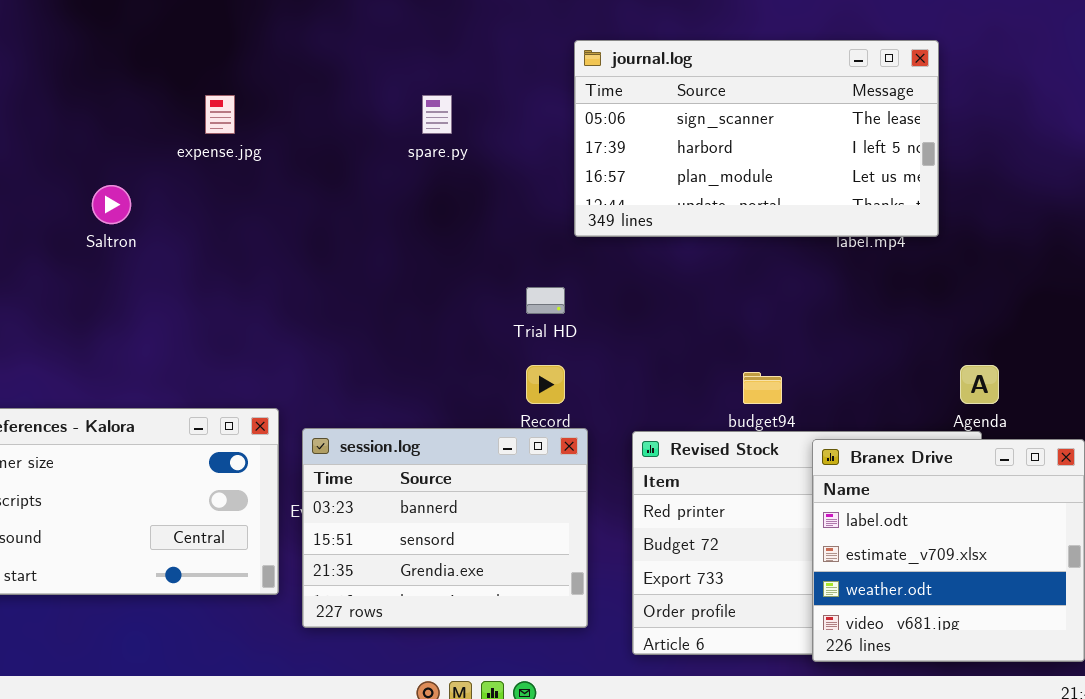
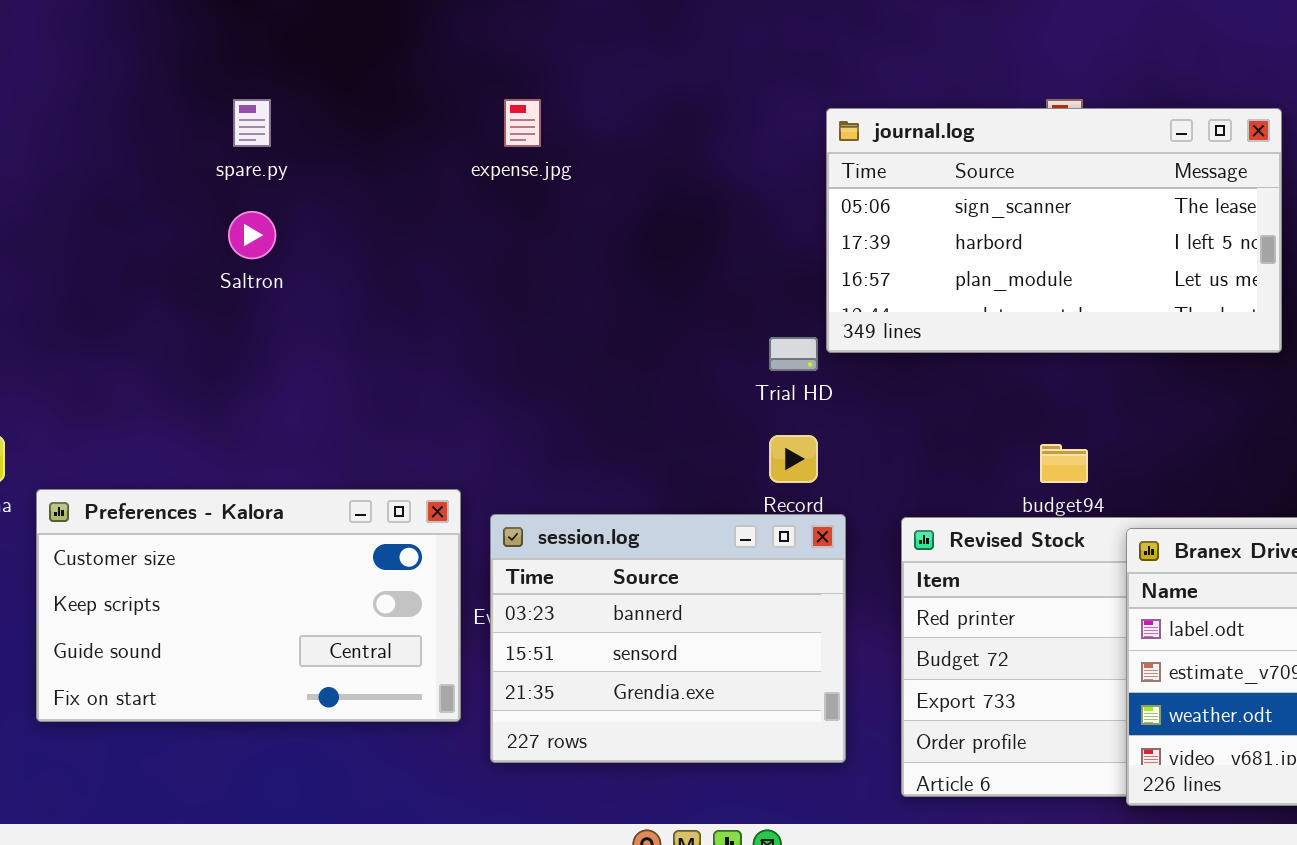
journal.log: [574,40,939,237] -> [826,108,1282,353], moved
expense.jpg: [205,95,235,134] -> [504,99,541,147], moved
spare.py: [422,95,452,134] -> [233,99,271,147], moved

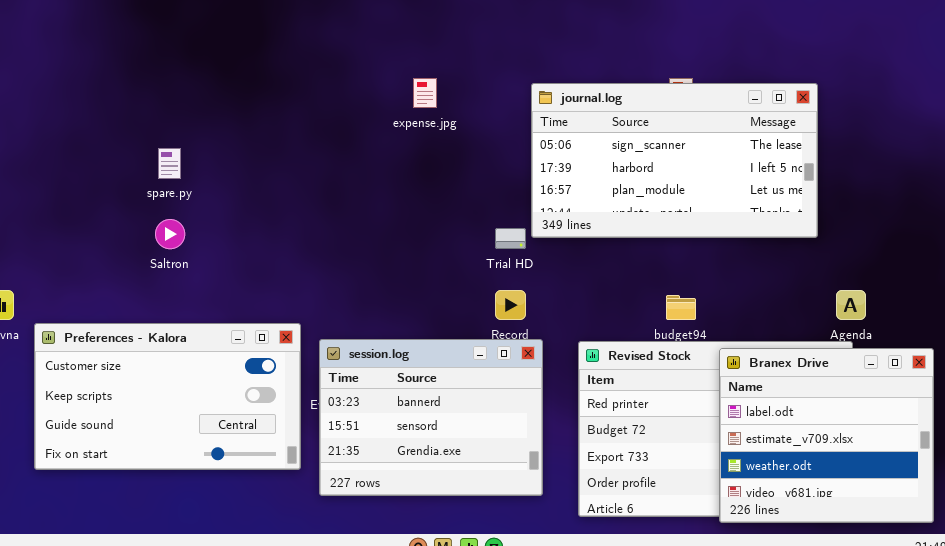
spare.py: [233,99,271,147] -> [158,148,181,179], moved
expense.jpg: [504,99,541,147] -> [413,78,437,108], moved
Saltron: [228,211,276,259] -> [155,219,185,249], moved

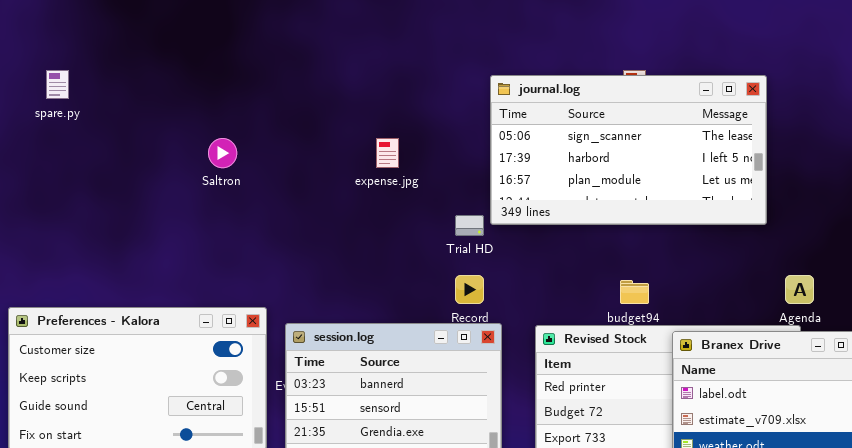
expense.jpg: [413,78,437,108] -> [376,138,399,168], moved
spare.py: [158,148,181,179] -> [46,70,69,99], moved
Saltron: [155,219,185,249] -> [208,138,237,168], moved

